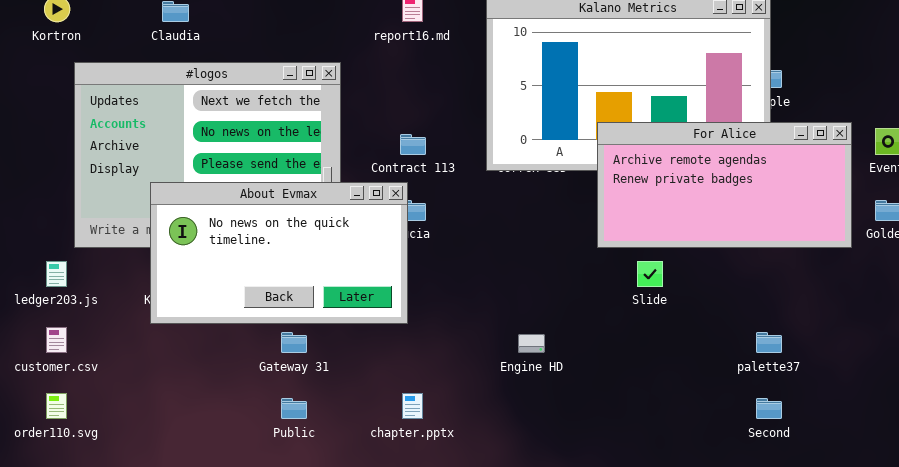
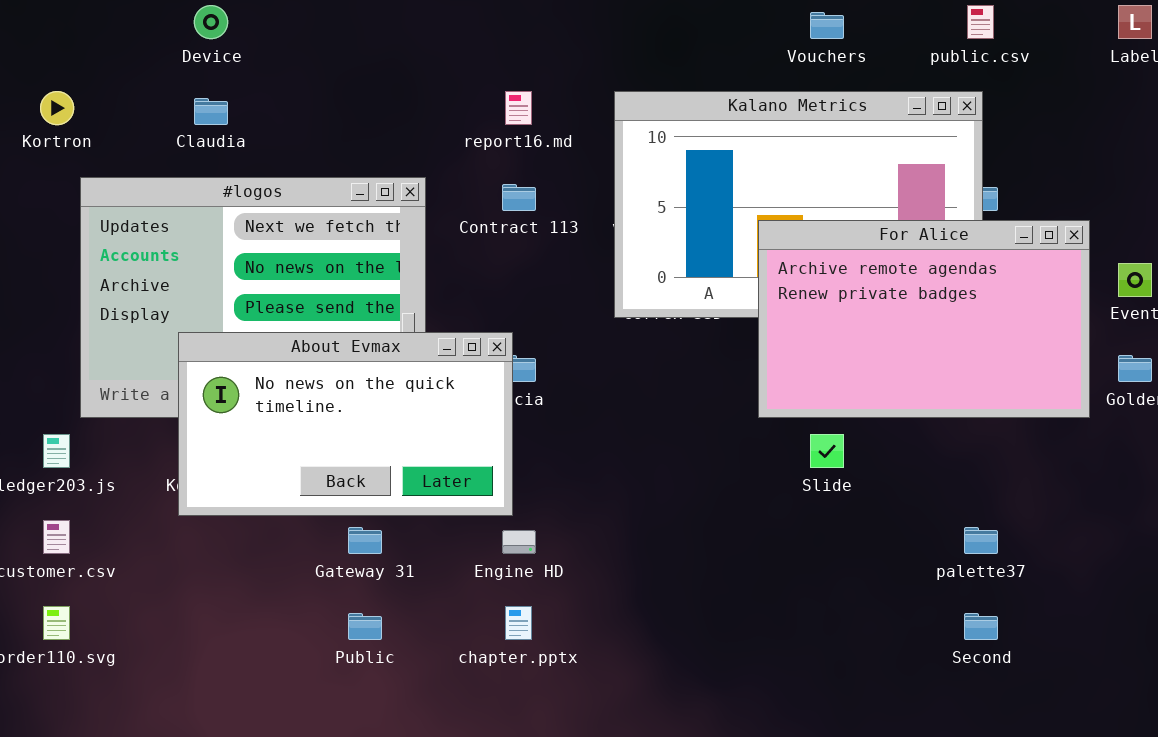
For Alice: [597,122,852,248] -> [758,220,1090,418], resized
Contract 113: [400,134,426,155] -> [502,184,536,211], moved
Engine HD: [518,334,545,353] -> [502,530,536,554], moved

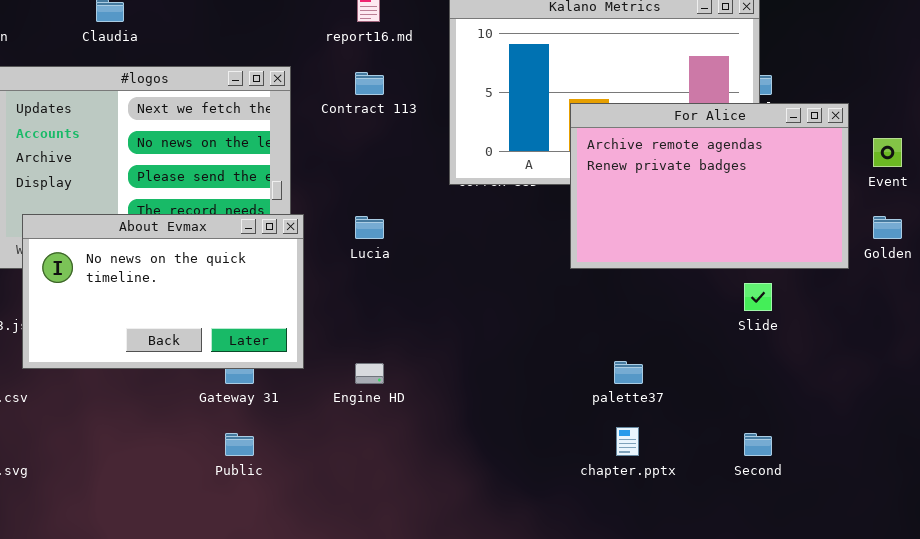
About Evmax: [178,332,513,516] -> [22,214,304,369], moved
Slide: [810,434,844,468] -> [744,283,772,311], moved
palette37: [964,527,998,554] -> [614,361,643,384], moved
chapter.pptx: [505,606,532,640] -> [616,427,639,456], moved

